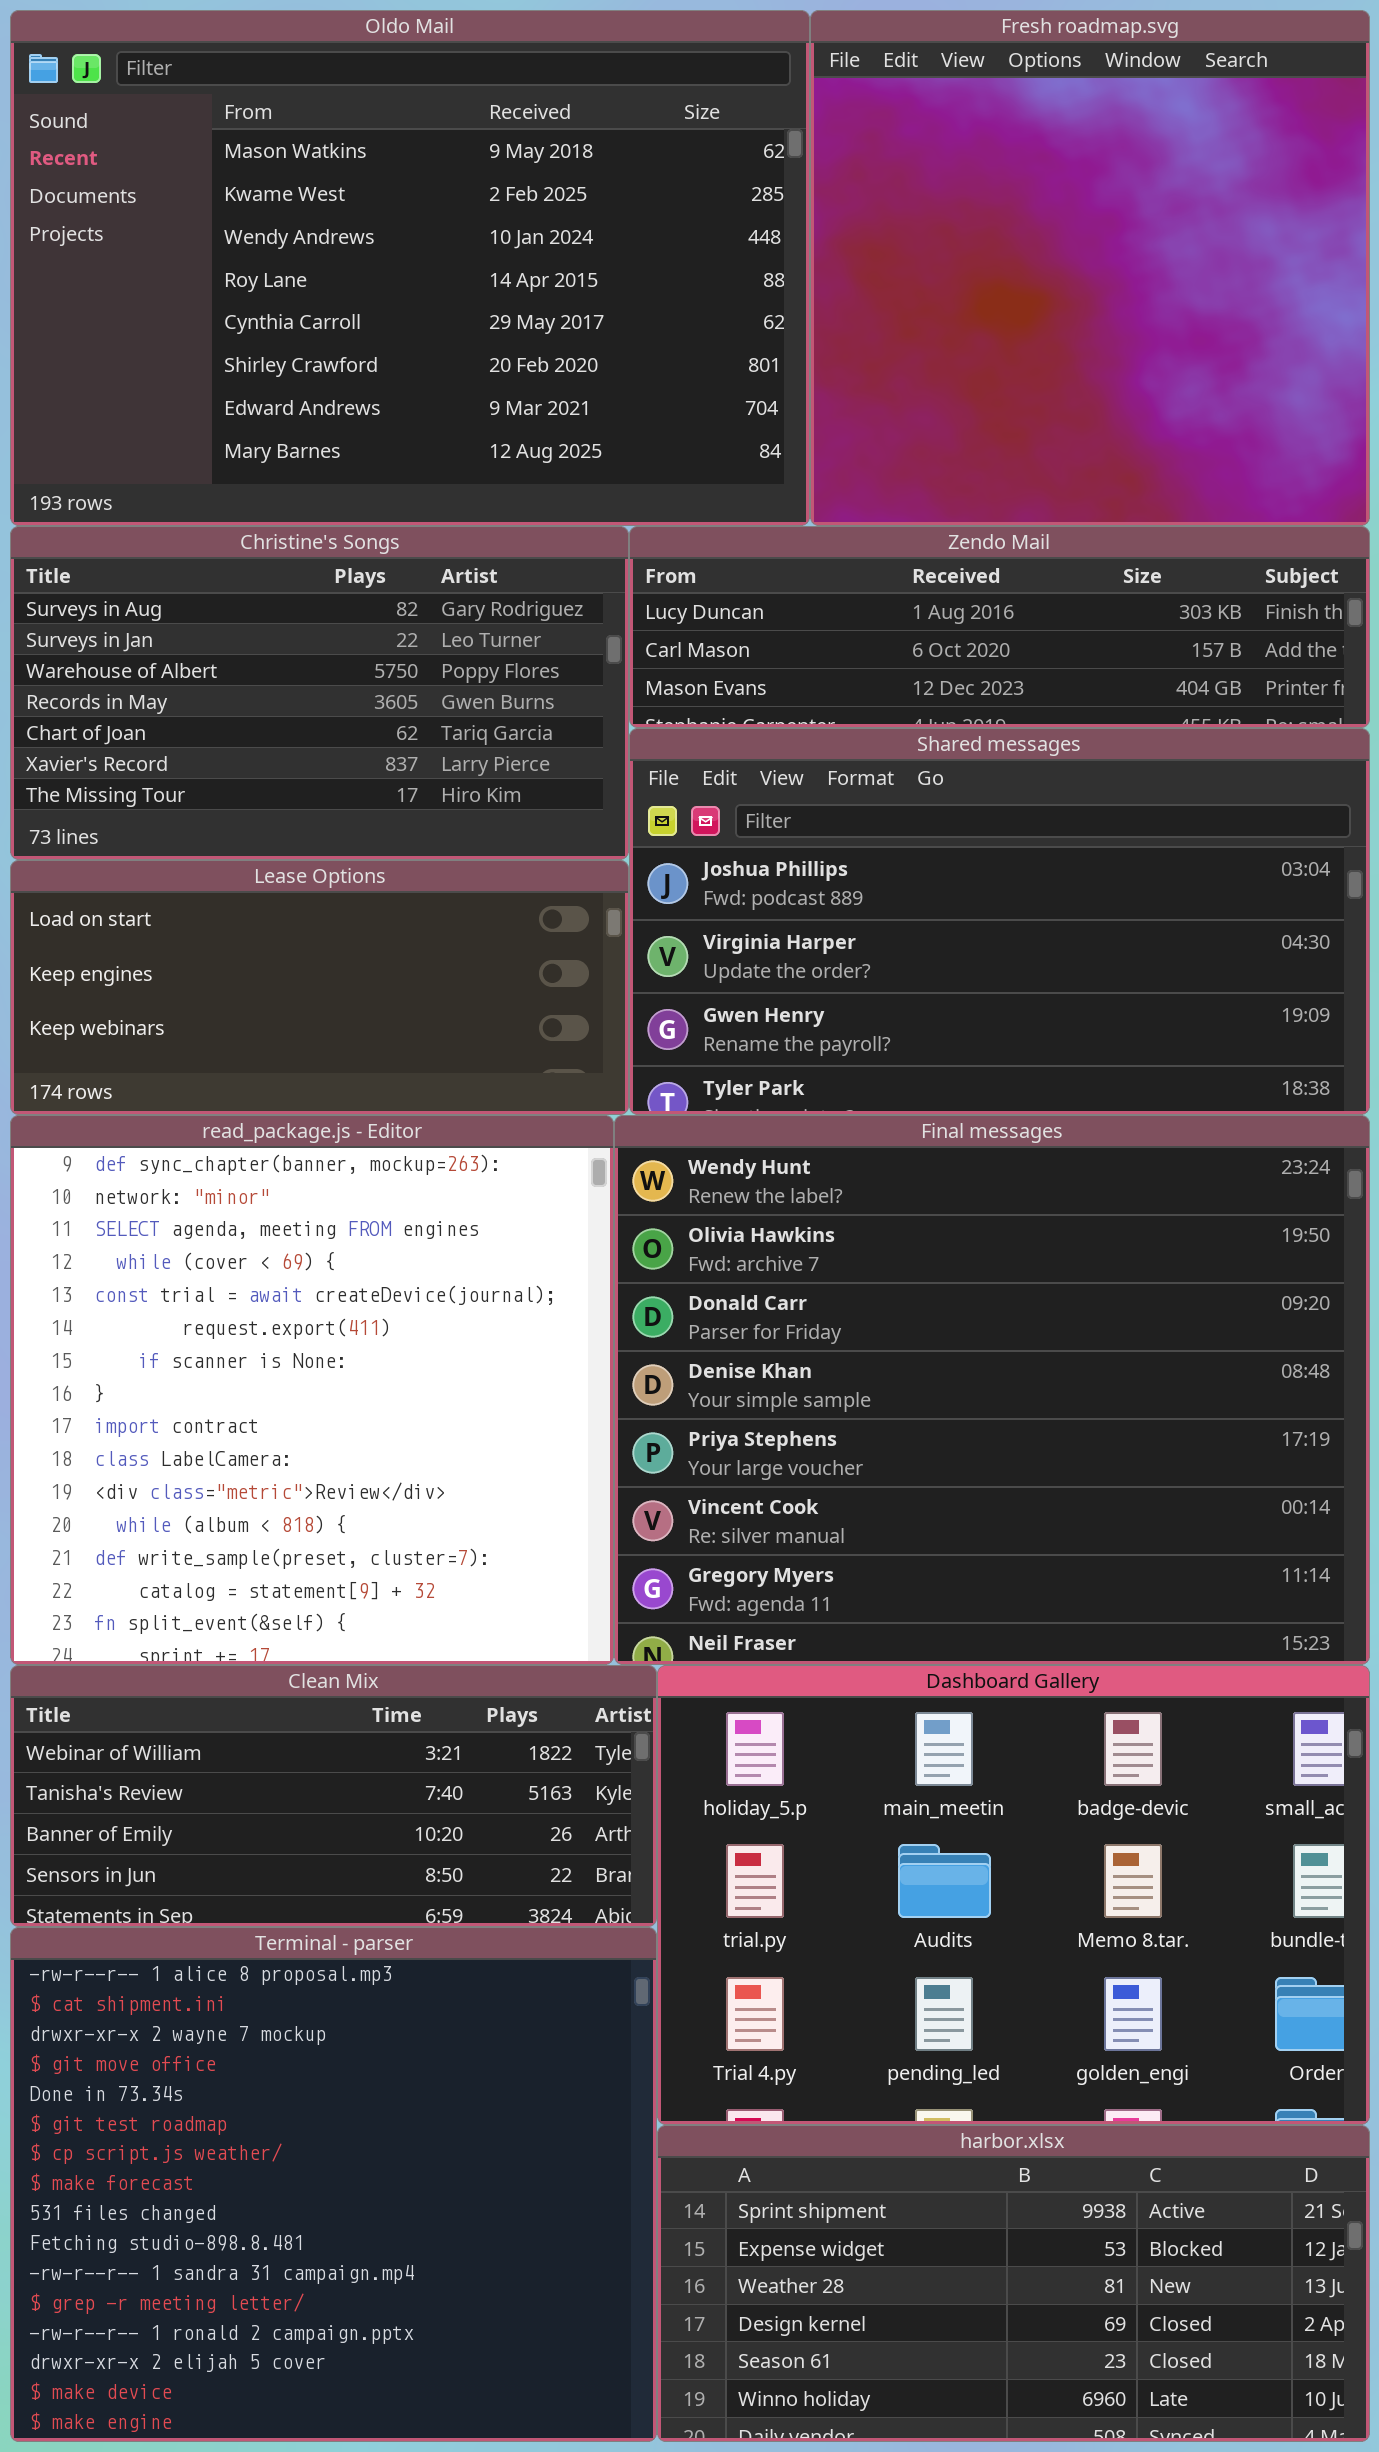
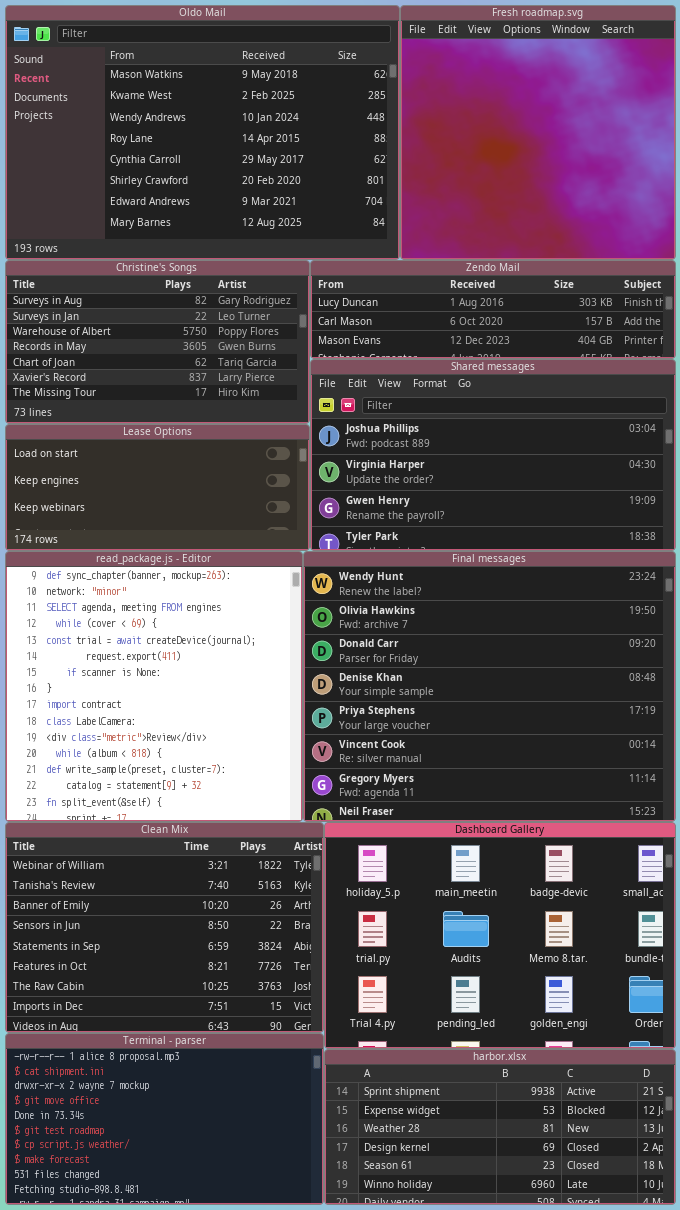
Clean Mix: [10,1665,657,1927] -> [5,822,324,1033], resized
Terminal - parser: [10,1927,657,2442] -> [5,1033,324,1205], resized

